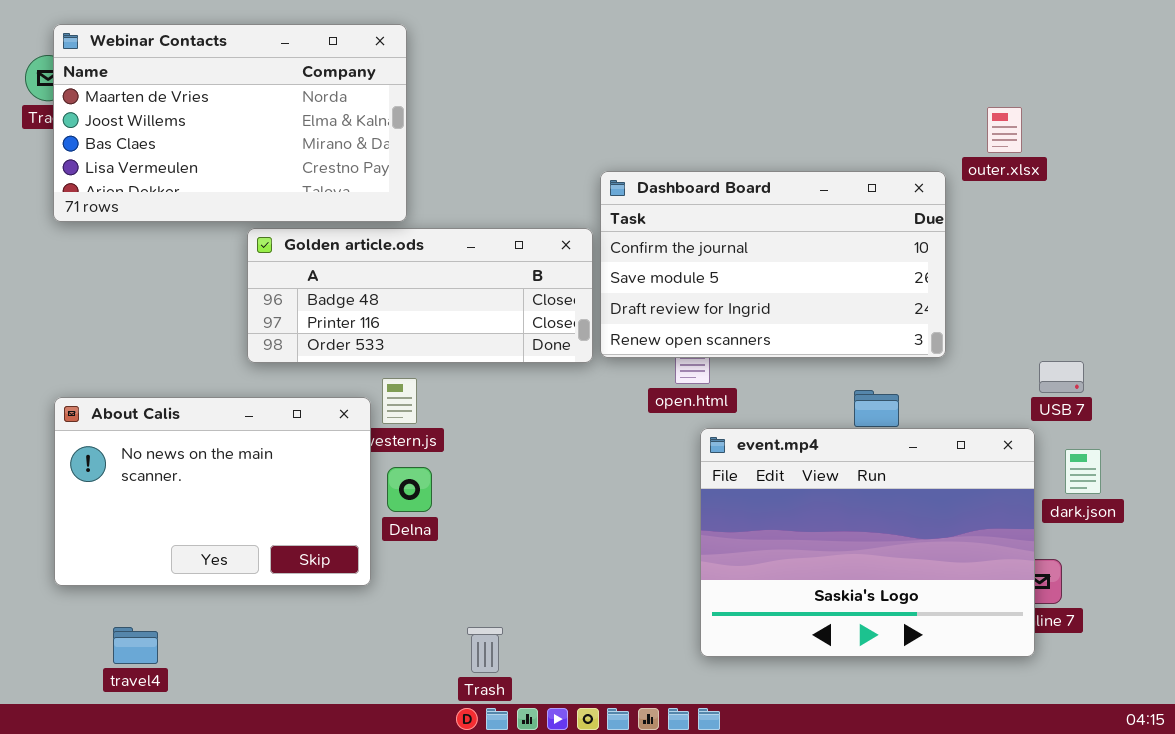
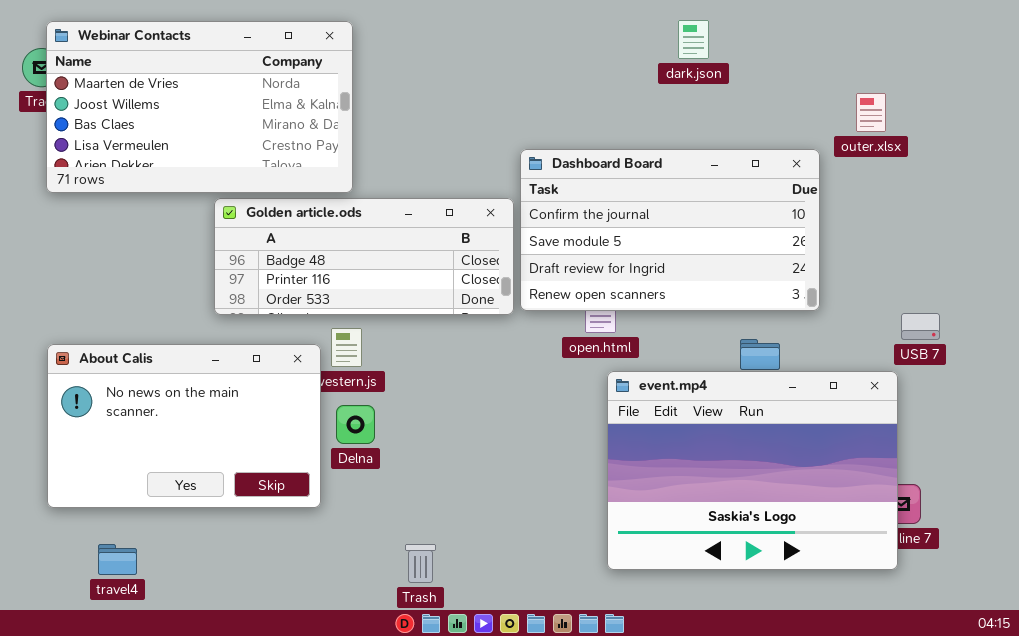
dark.json: [1065,449,1101,494] -> [678,20,709,59], moved

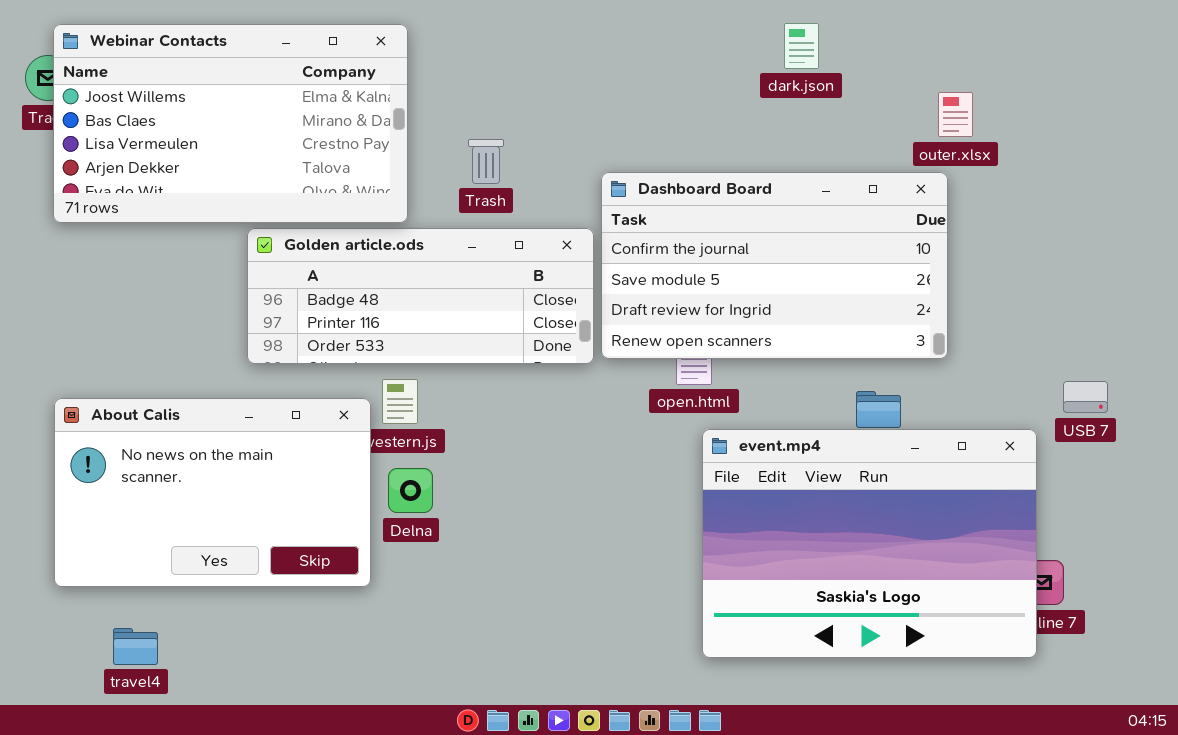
Webinar Contacts: [46,21,353,193] -> [53,24,408,223], scrolled down 1 row
outer.xlsx: [856,93,886,132] -> [938,92,973,137], moved
USB 7: [901,313,940,340] -> [1063,381,1108,413], moved
Trash: [405,544,436,583] -> [468,139,504,184], moved

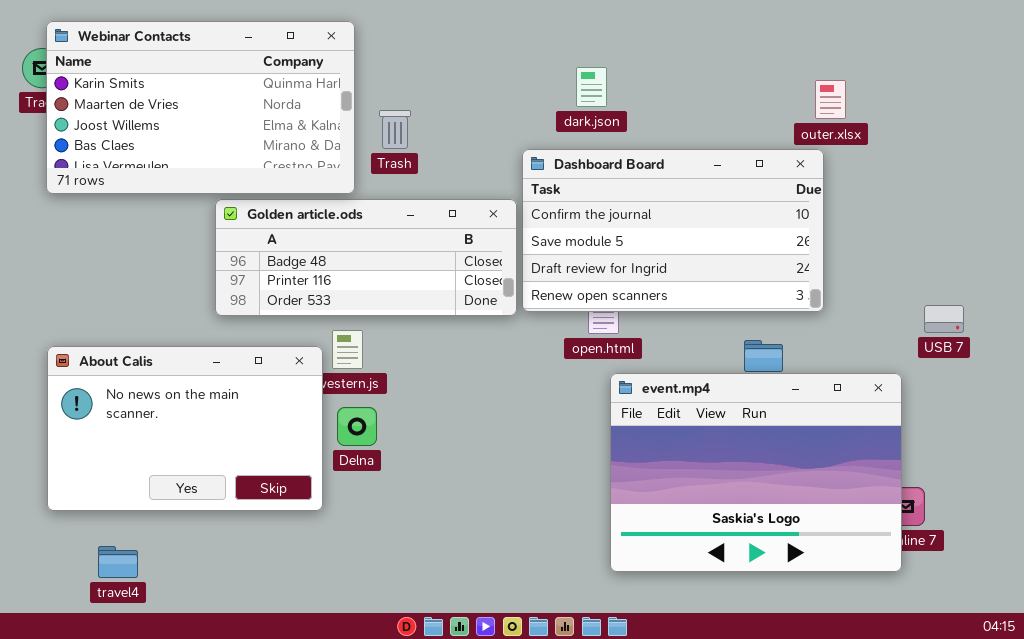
dark.json: [784,23,819,69] -> [576,67,607,107], moved
Webinar Contacts: [53,24,408,223] -> [46,21,355,194], scrolled up 2 rows
Trash: [468,139,504,184] -> [379,110,411,149], moved
USB 7: [1063,381,1108,413] -> [924,305,964,333], moved

